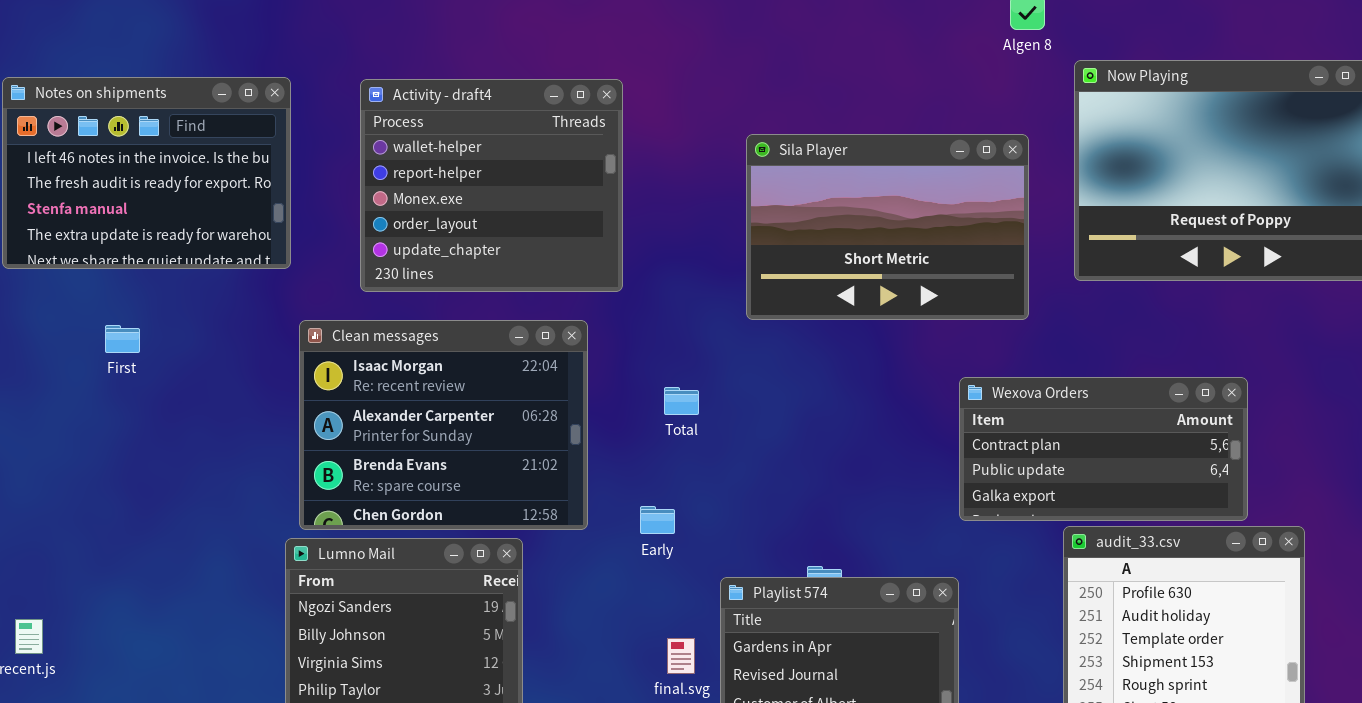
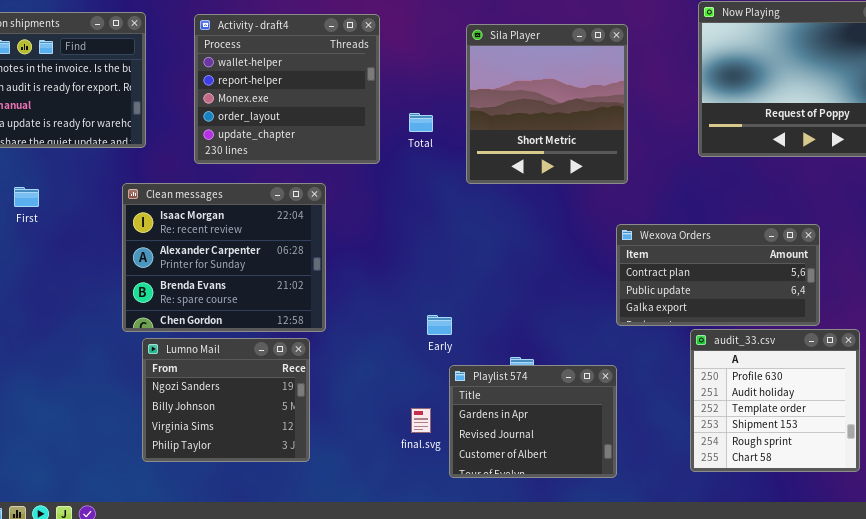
Sila Player: [746,134,1029,320] -> [466,24,628,184], resized
Clean messages: [299,320,588,530] -> [122,183,326,332], moved
Total: [664,387,699,415] -> [409,113,433,132], moved
Early: [640,506,675,534] -> [427,315,452,335], moved

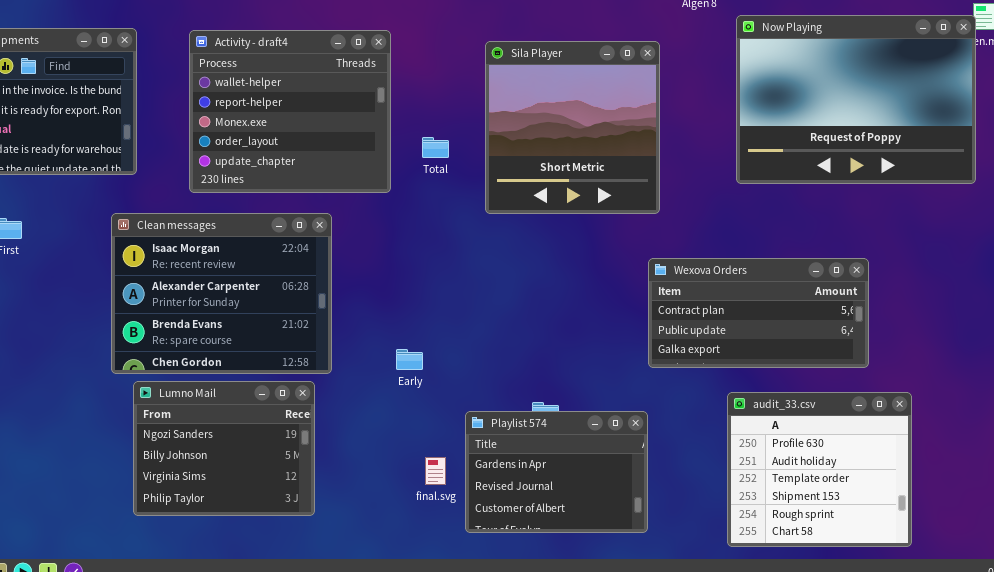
Early: [427,315,452,335] -> [396,349,423,370], moved
audit_33.csv: [690,329,860,472] -> [727,392,912,547], moved

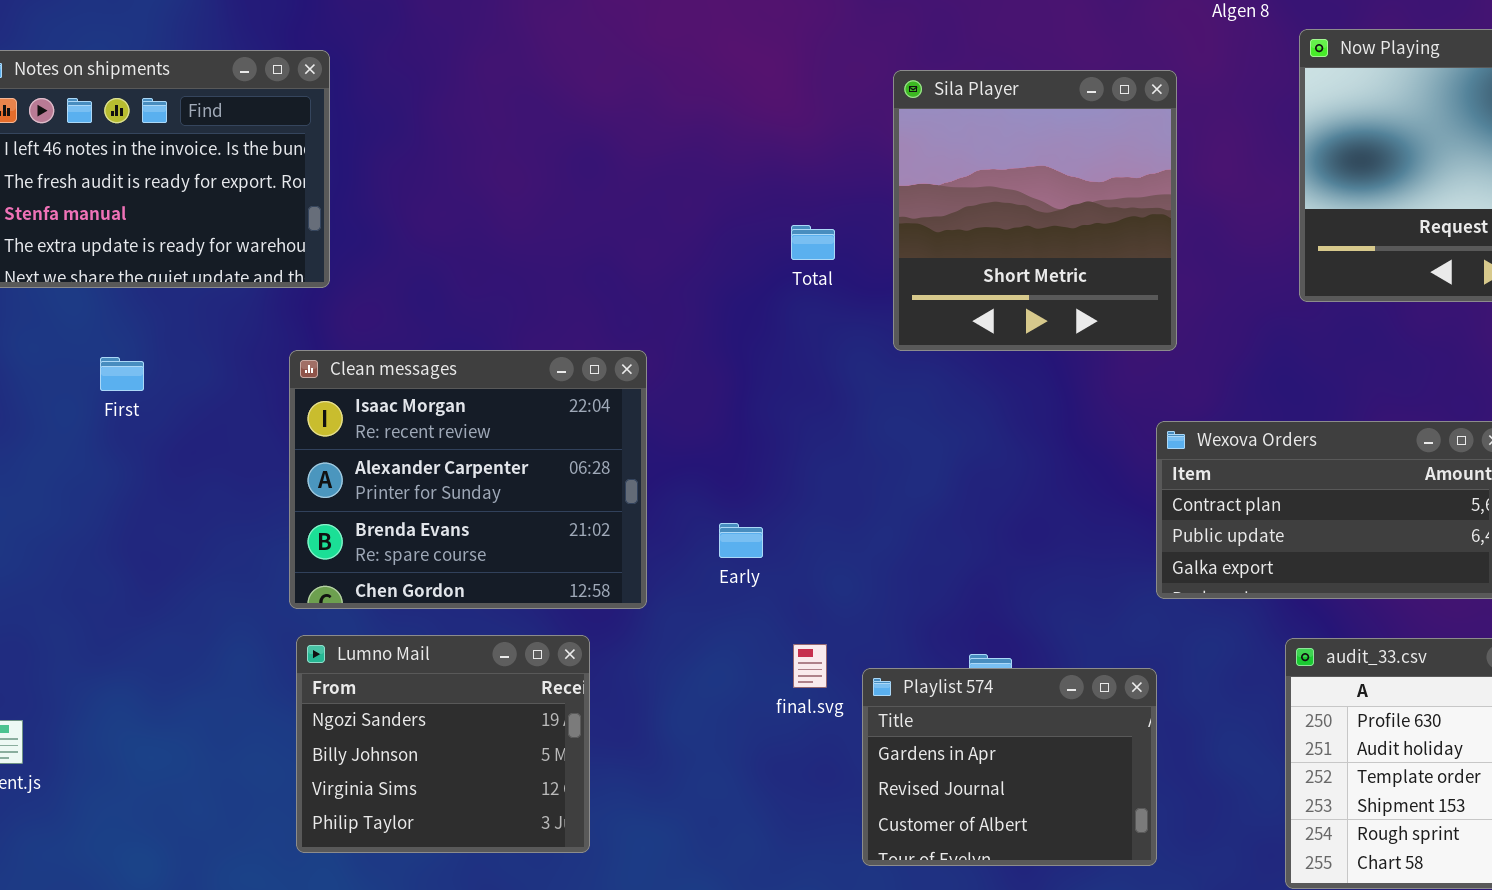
Activity - draft4: [189,30,391,193] -> none, closed
Early: [396,349,423,370] -> [719,523,763,558], moved
Lumno Mail: [133,381,315,516] -> [296,635,590,853], moved
final.svg: [425,457,446,485] -> [793,644,827,688], moved

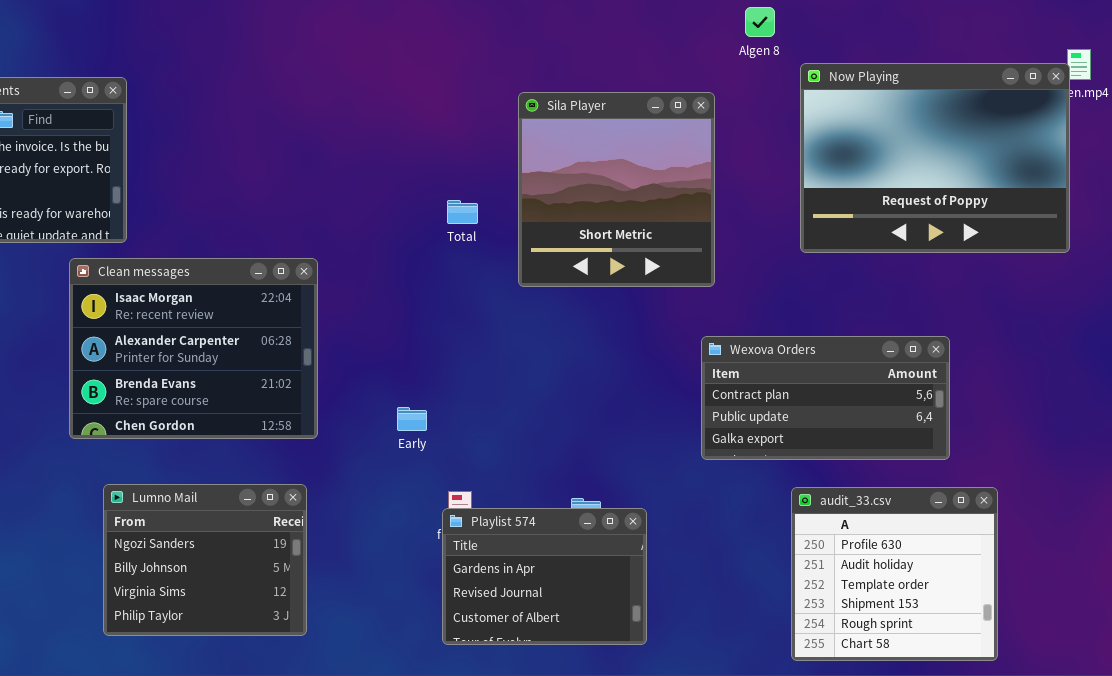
Clean messages: [289,350,647,609] -> [69,258,318,439], moved
Playlist 574: [862,668,1157,866] -> [442,508,647,645], moved

